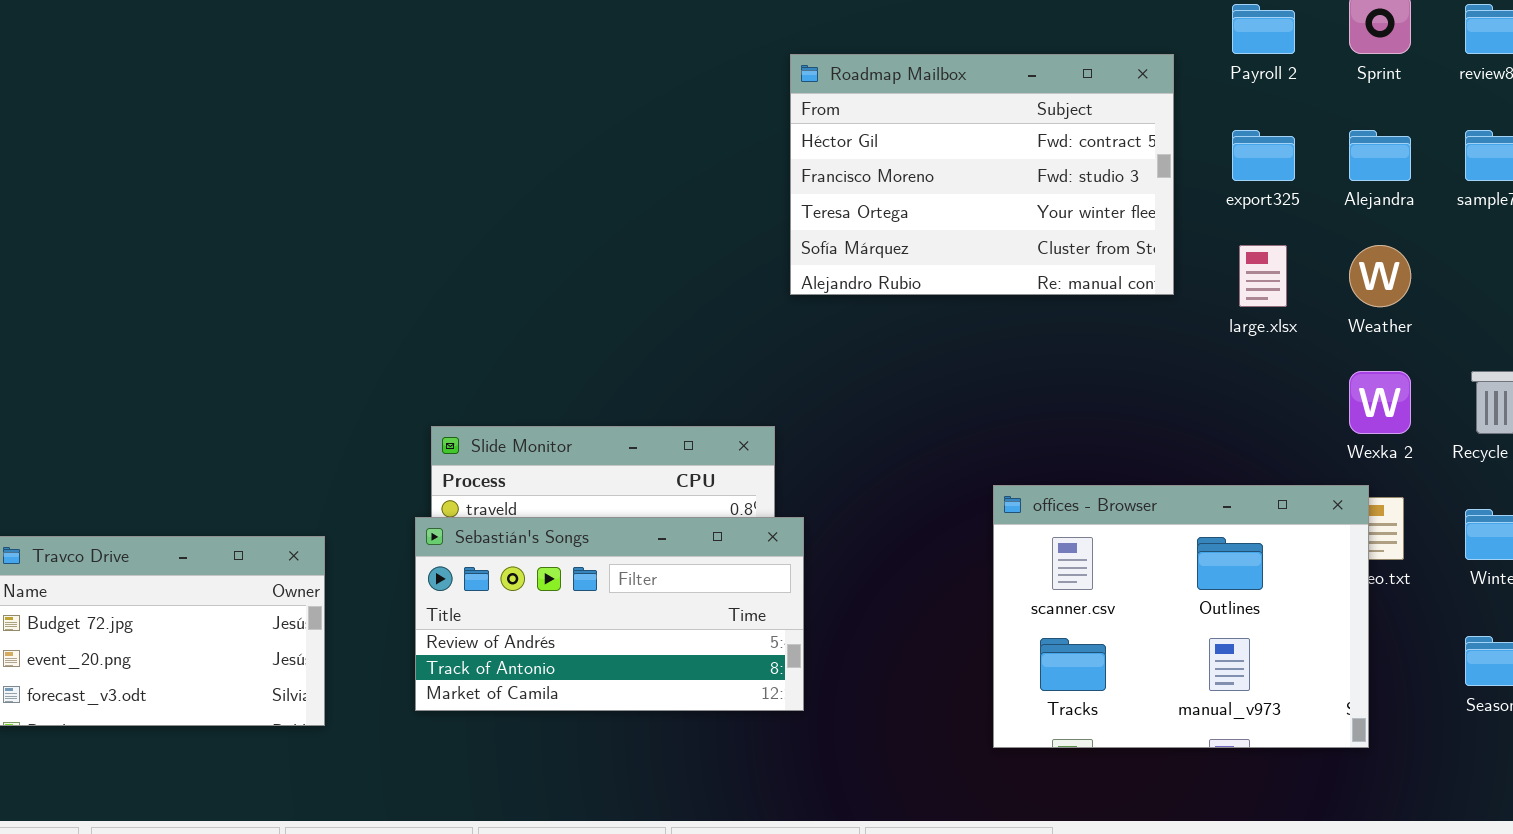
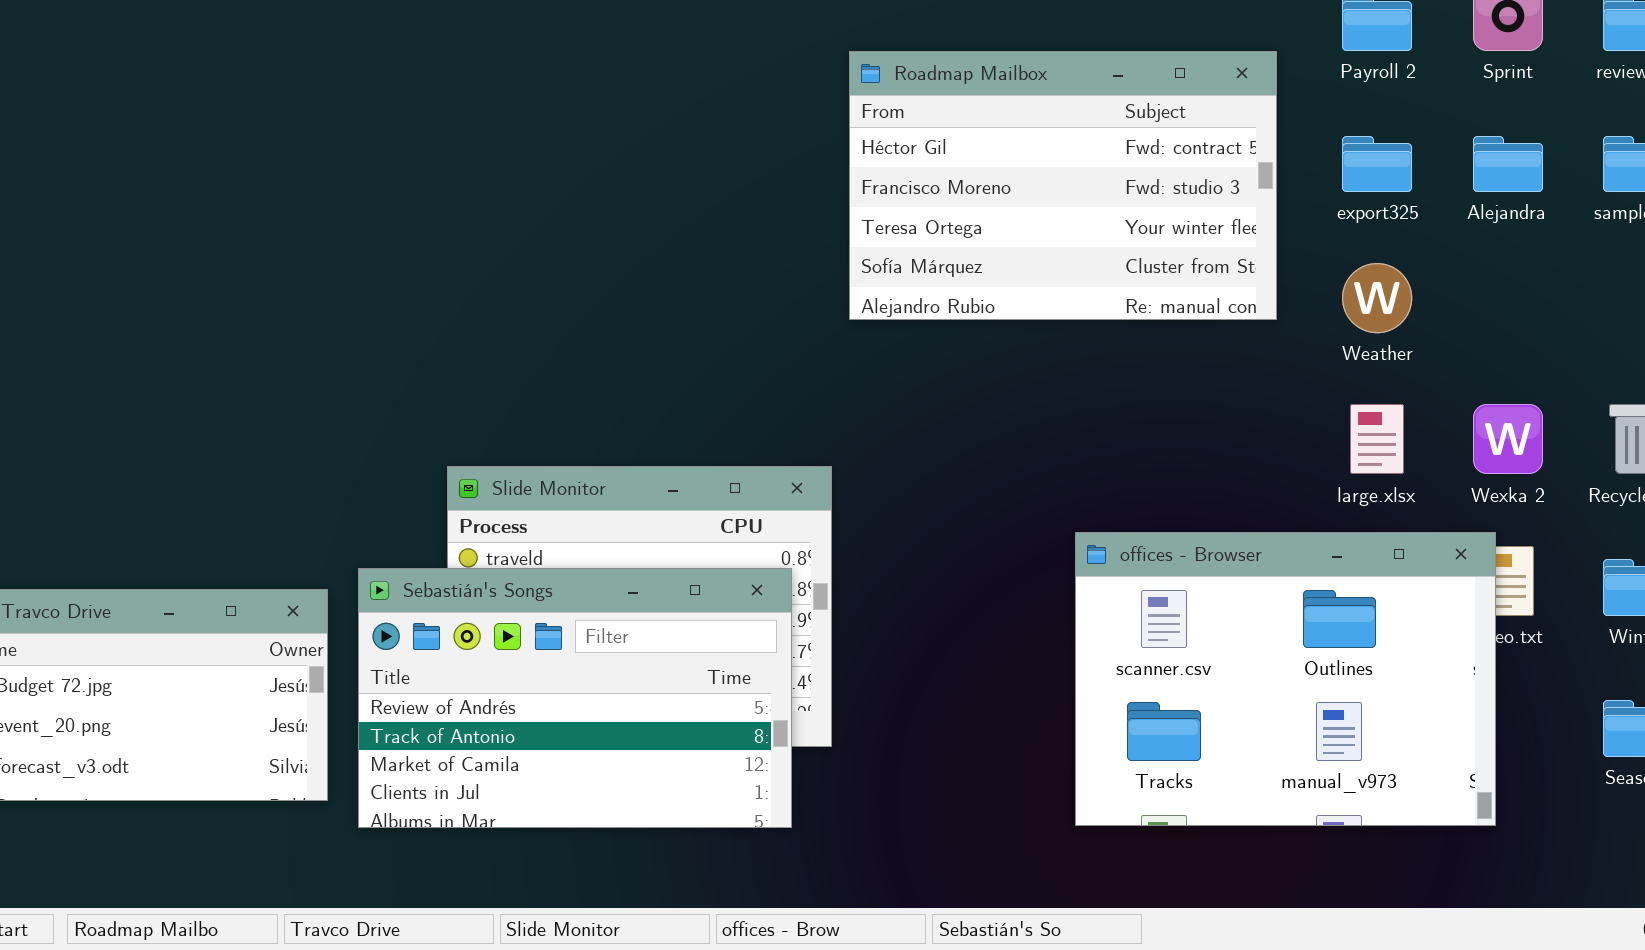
large.xlsx: [1239,245,1287,307] -> [1350,404,1404,474], moved
Weather: [1349,245,1411,307] -> [1342,263,1412,333], moved
Sebastián's Songs: [415,517,804,711] -> [358,568,792,828], moved, resized

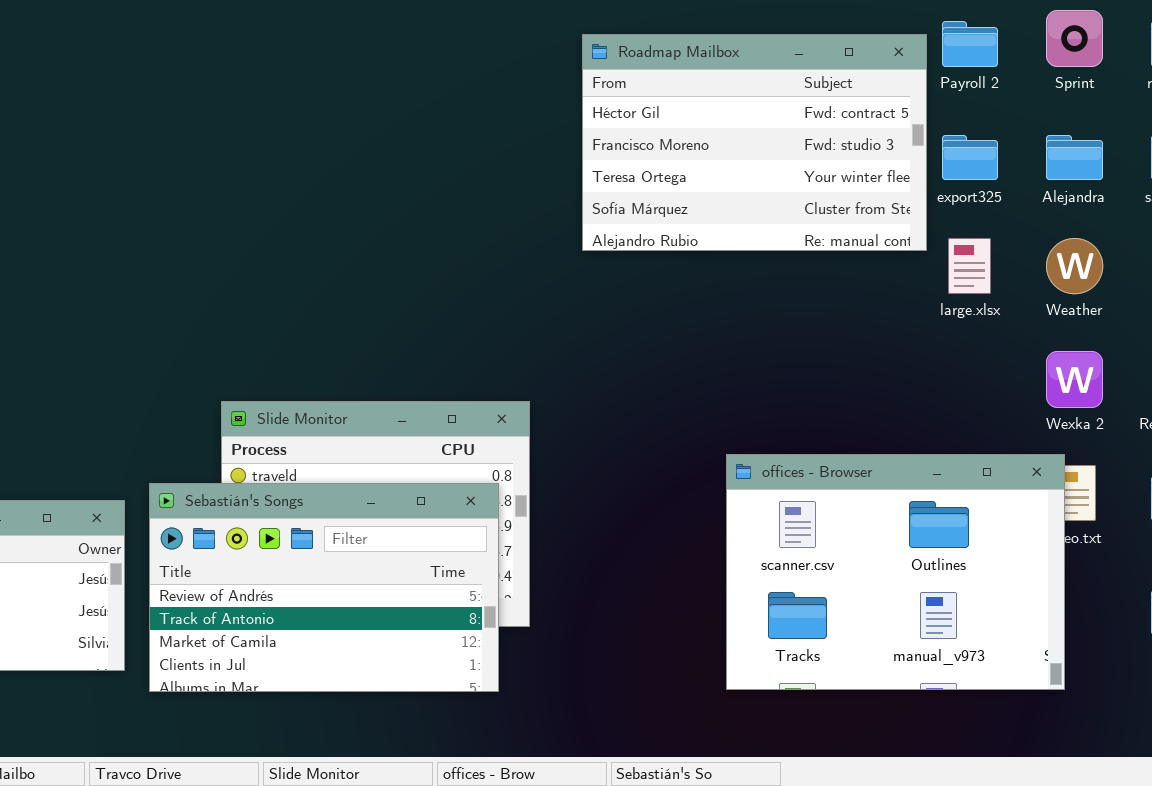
Roadmap Mailbox: [849,51,1277,320] -> [582,34,927,251], moved
Weather: [1342,263,1412,333] -> [1046,238,1103,294], moved
large.xlsx: [1350,404,1404,474] -> [948,238,991,294], moved

